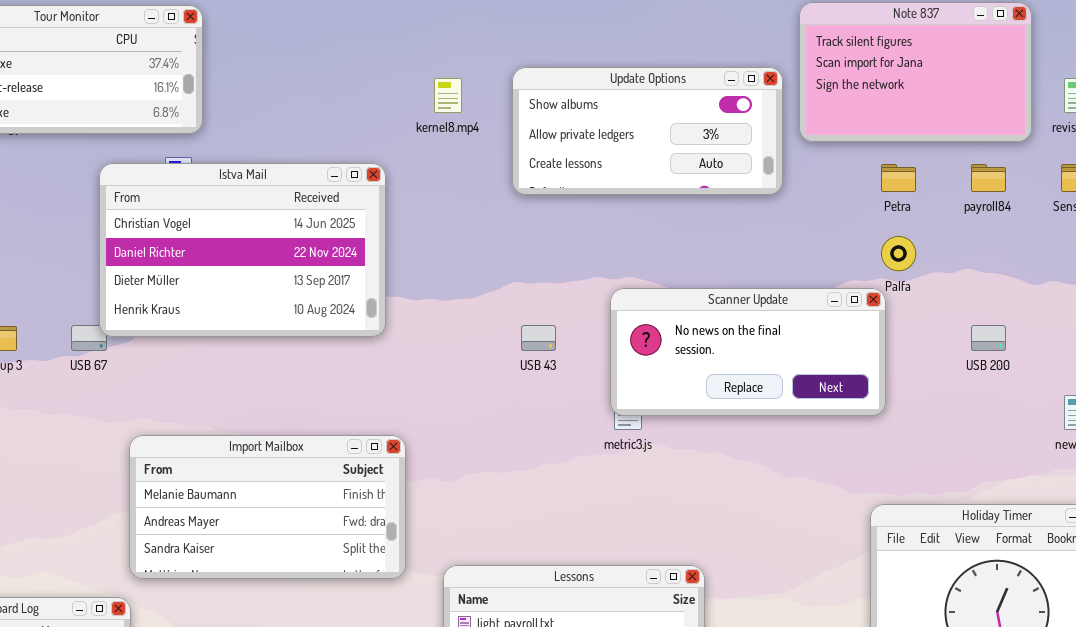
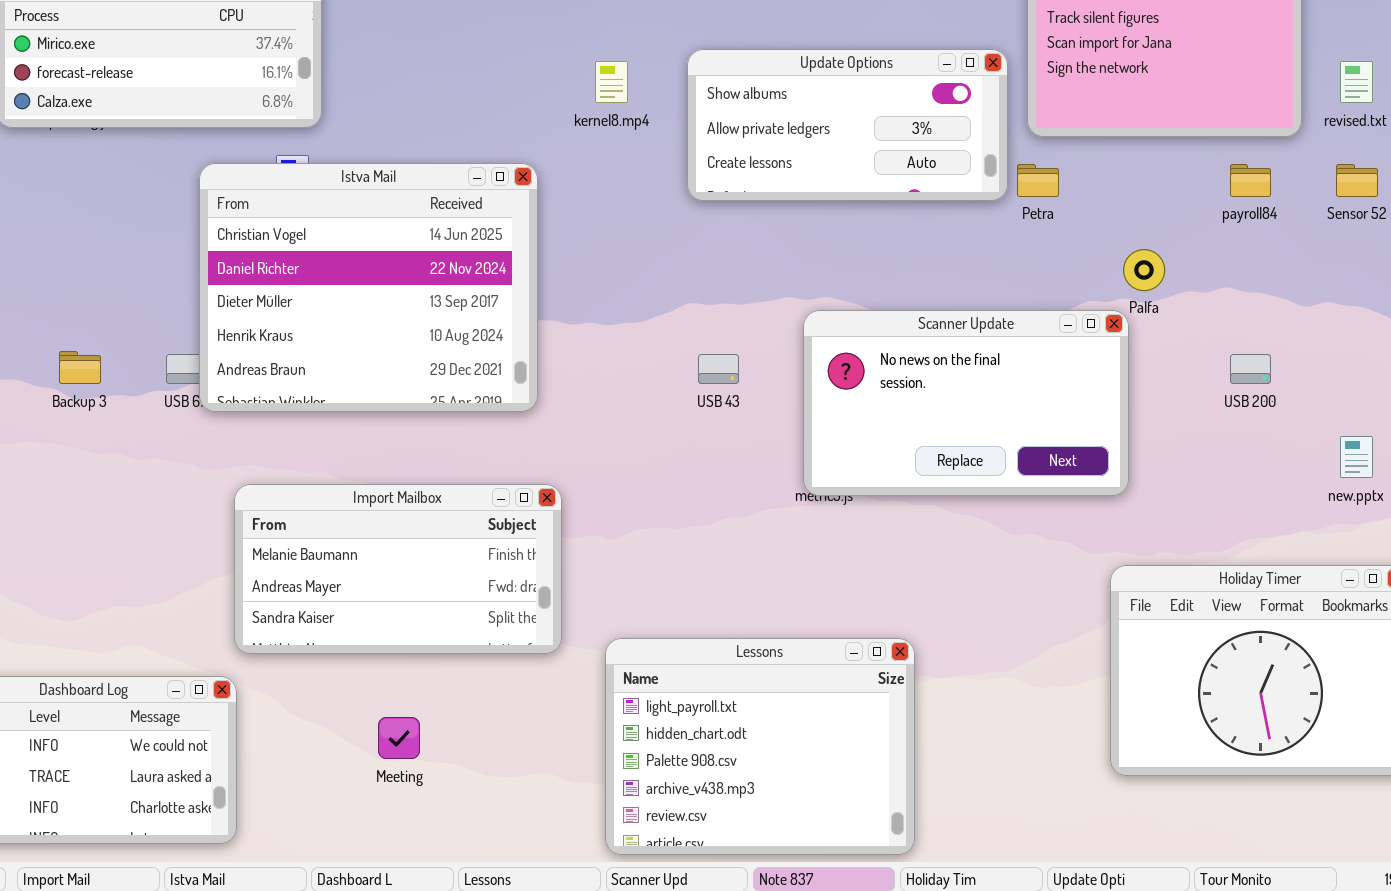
Istva Mail: [99,163,386,337] -> [199,163,538,412], resized
Petra: [881,164,916,192] -> [1017,164,1059,197], moved
Scanner Update: [610,288,886,416] -> [803,310,1129,496], resized

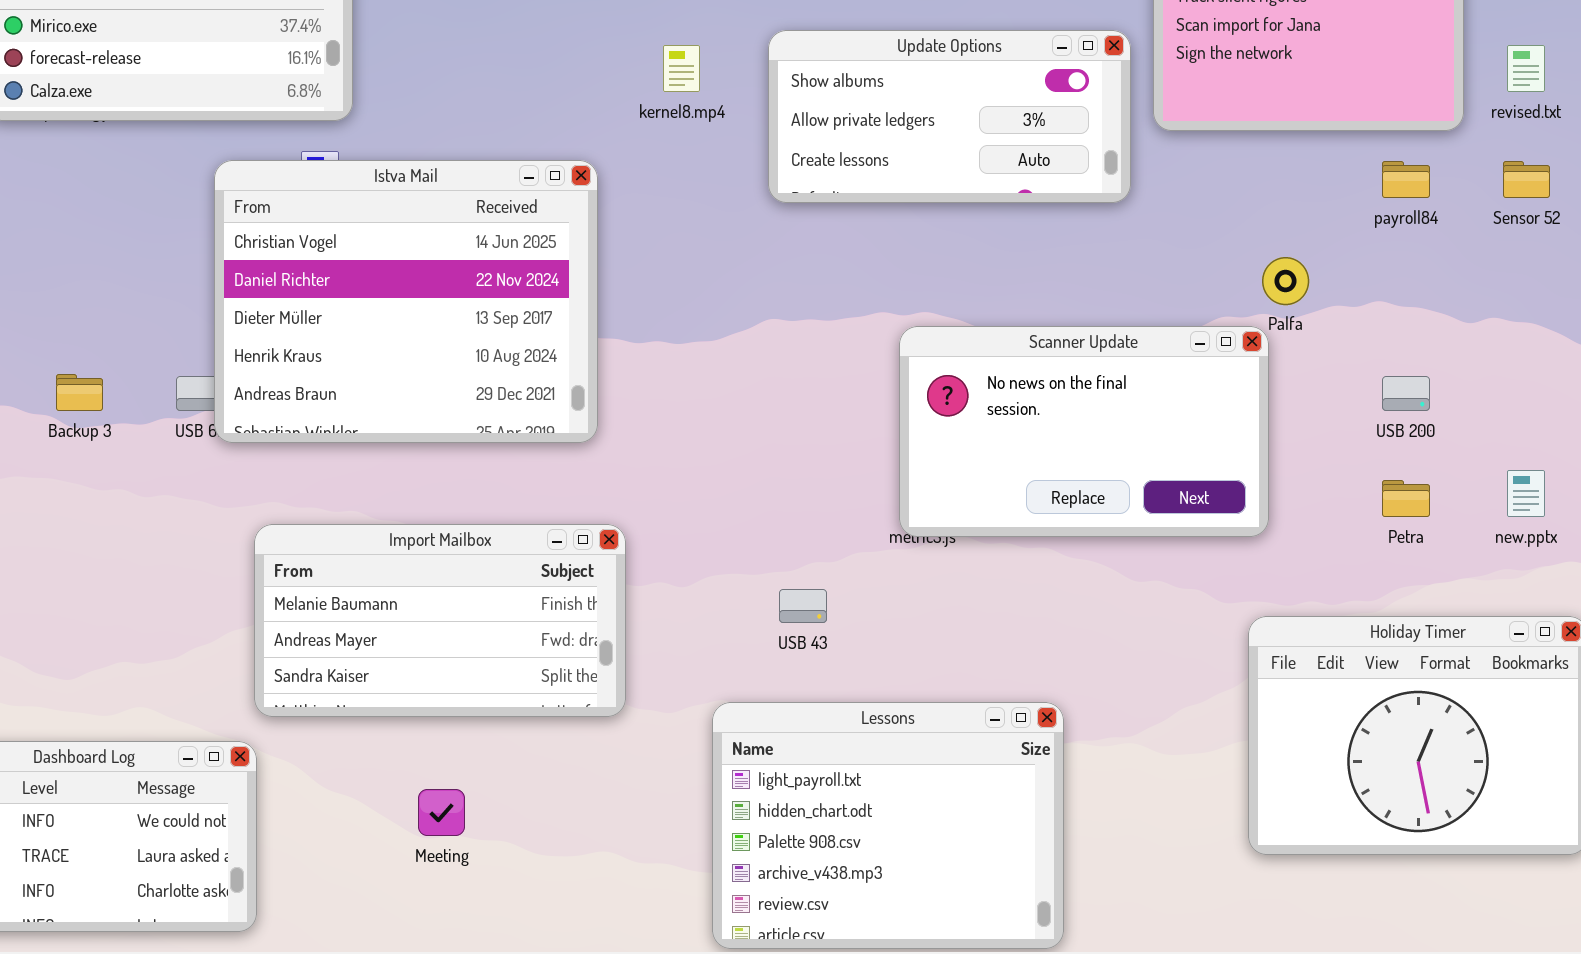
Petra: [1017,164,1059,197] -> [1382,480,1430,517], moved
USB 43: [698,354,739,384] -> [779,589,827,623], moved
Lessons: [605,638,915,855] -> [712,702,1064,949], moved

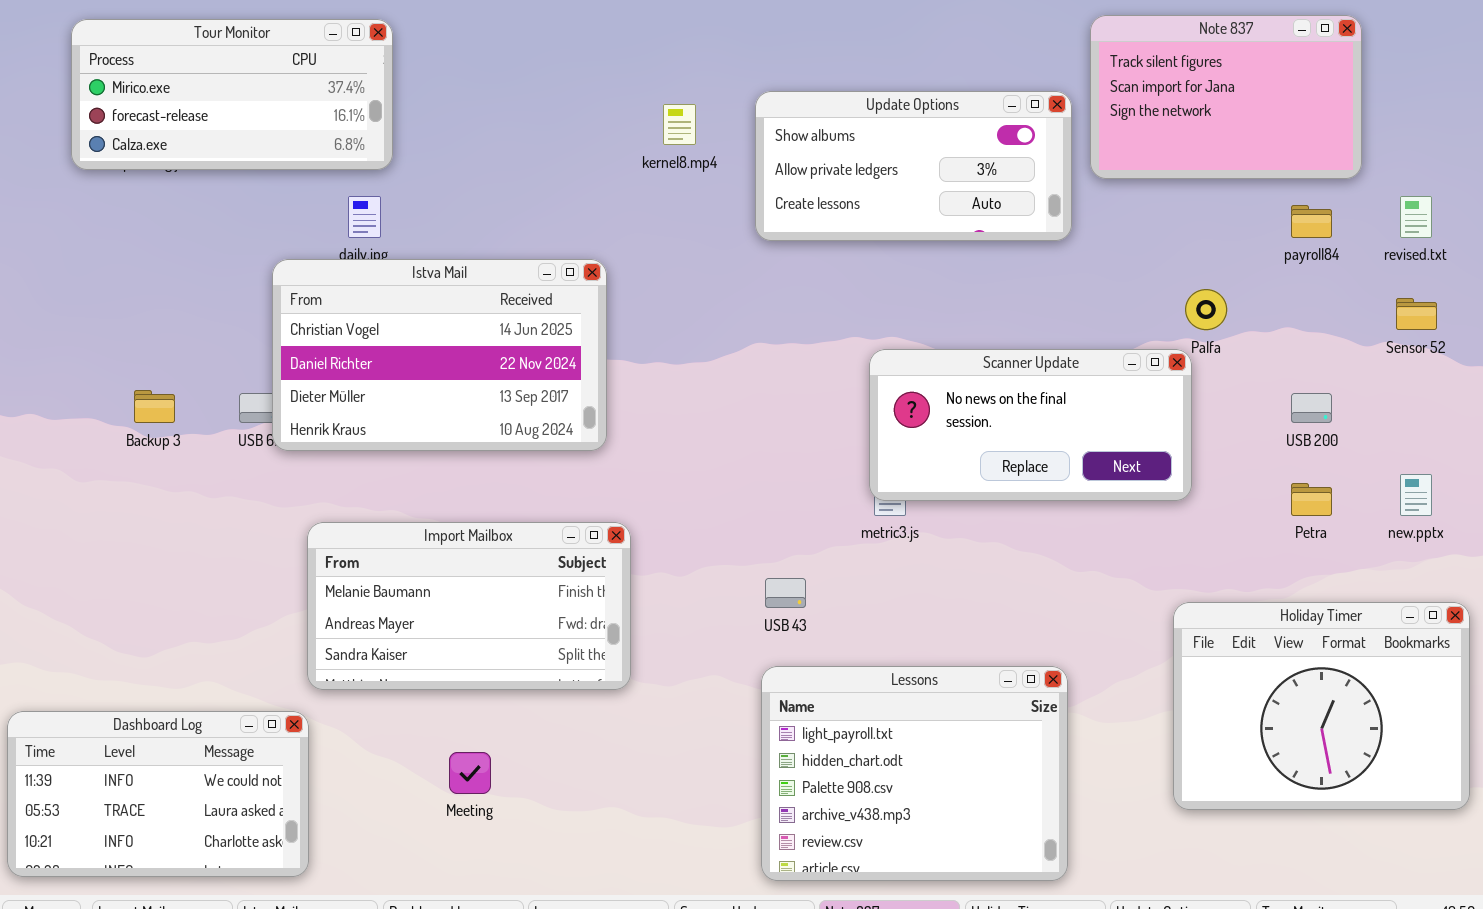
revised.txt: [1507,45,1545,92] -> [1400,196,1432,238], moved
Istva Mail: [214,160,598,443] -> [272,259,607,451], resized
Sensor 52: [1503,161,1550,198] -> [1396,298,1437,330], moved
Scanner Update: [899,326,1269,537] -> [869,349,1192,501], resized
Lessons: [712,702,1064,949] -> [761,666,1068,881], moved

